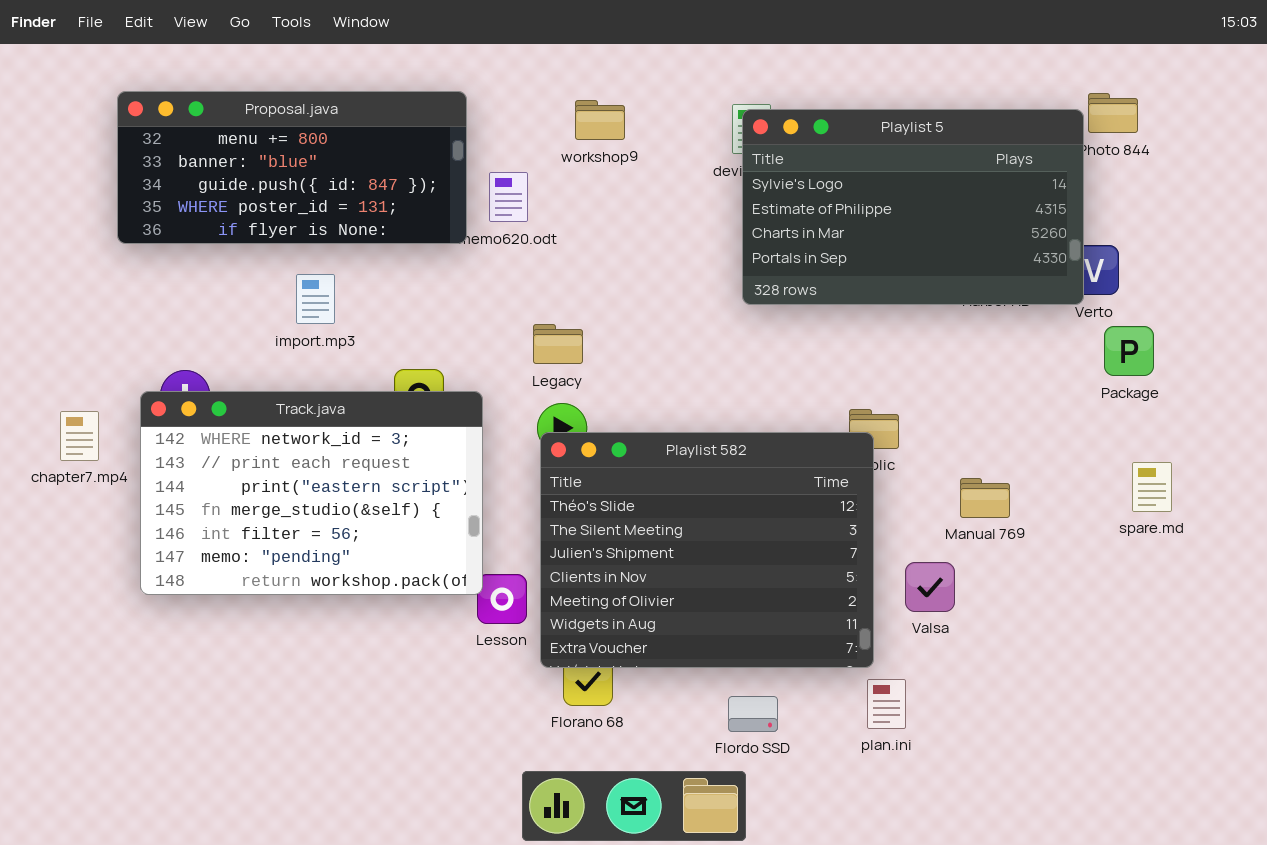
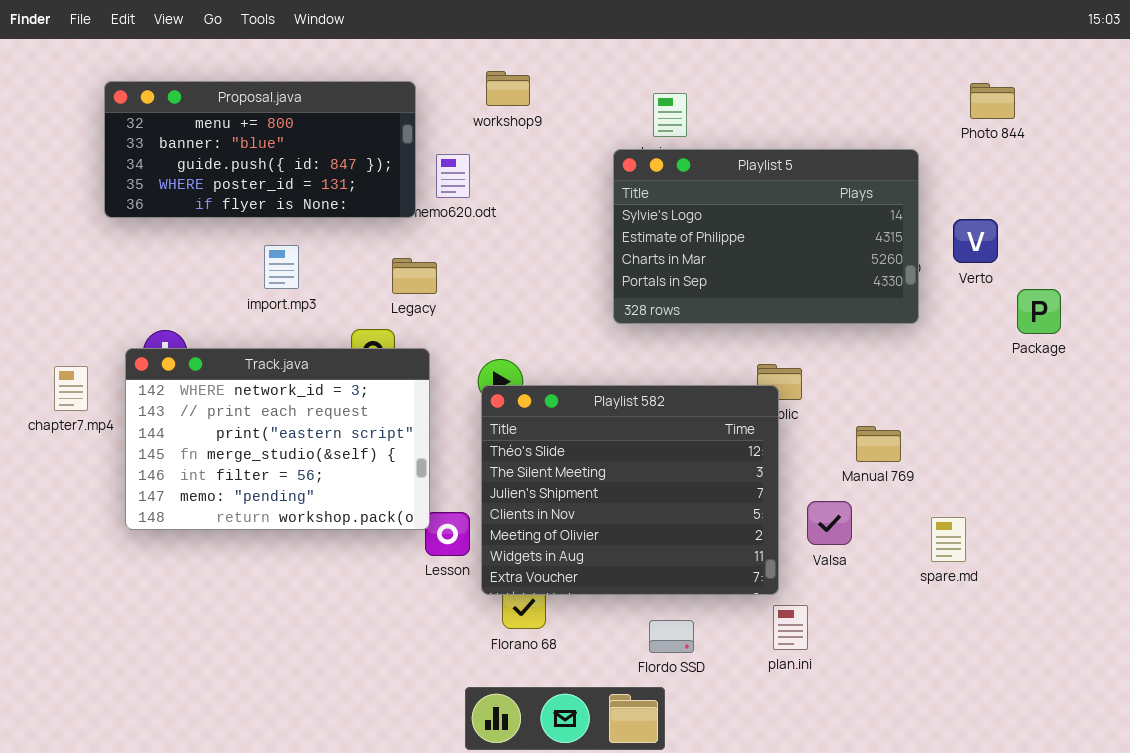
workshop9: [575,100,625,140] -> [486,71,530,106], moved
Playlist 5: [742,109,1084,305] -> [613,149,919,324], moved
Legacy: [533,324,583,364] -> [392,258,437,294], moved
Package: [1104,326,1154,376] -> [1017,289,1061,334], moved
spare.md: [1132,462,1172,512] -> [931,517,966,562], moved

